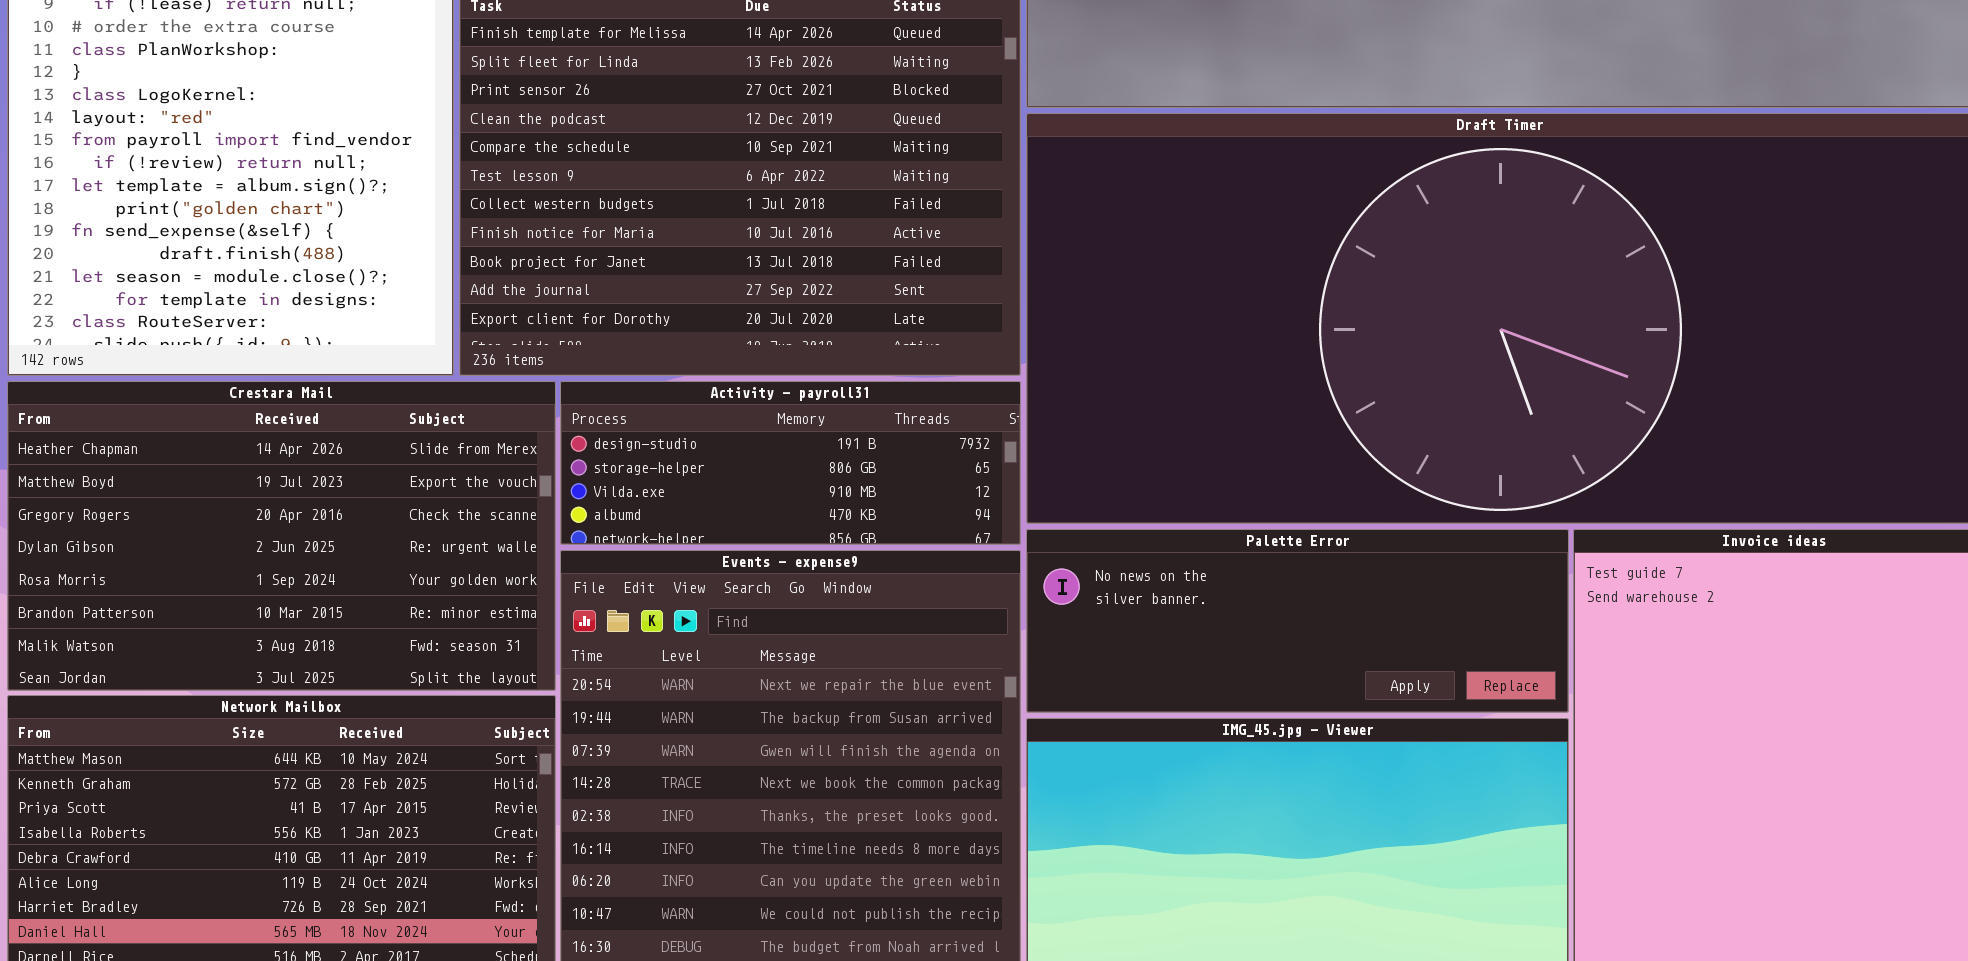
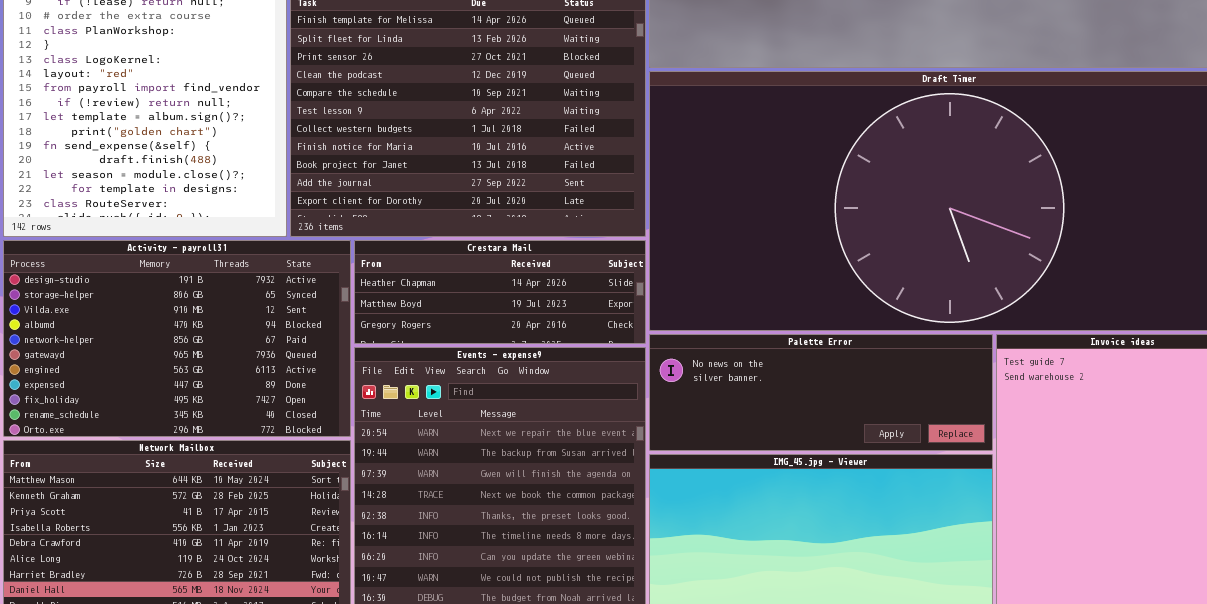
Crestara Mail: [7,381,556,691] -> [354,240,646,344], moved, resized
Activity - payroll31: [560,381,1021,545] -> [3,240,351,437], moved, resized

